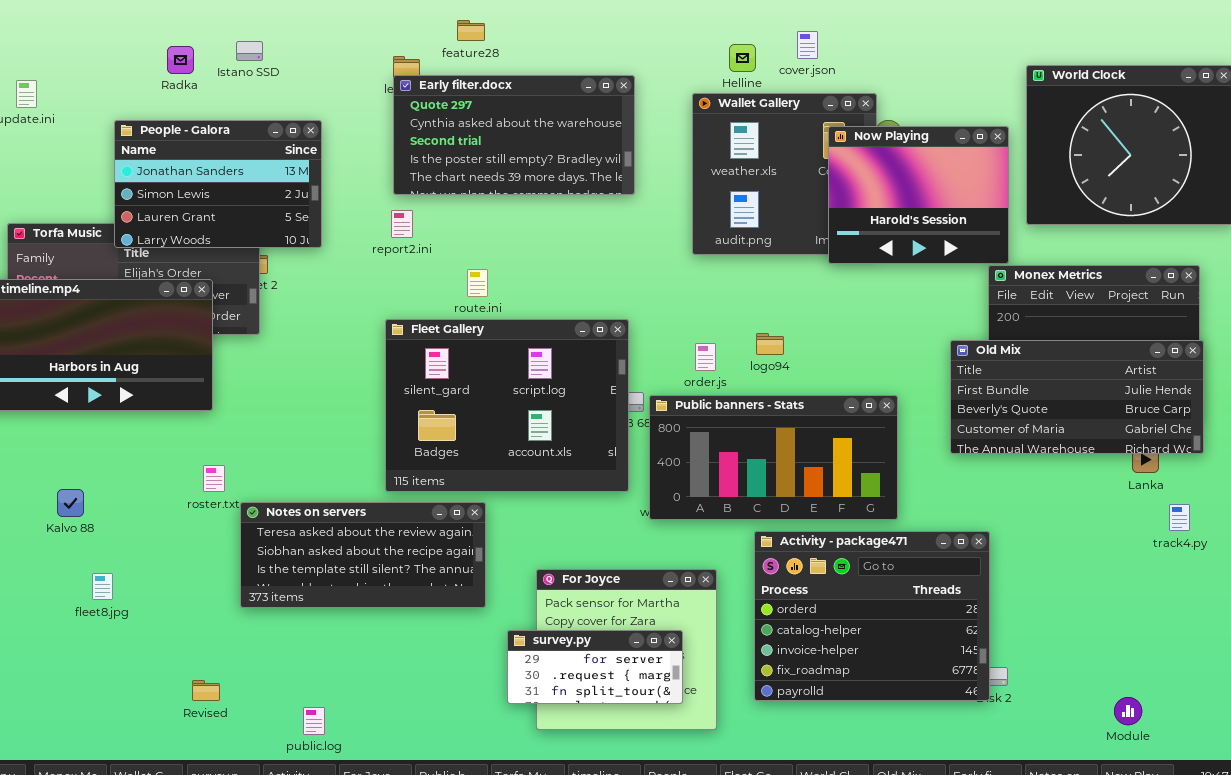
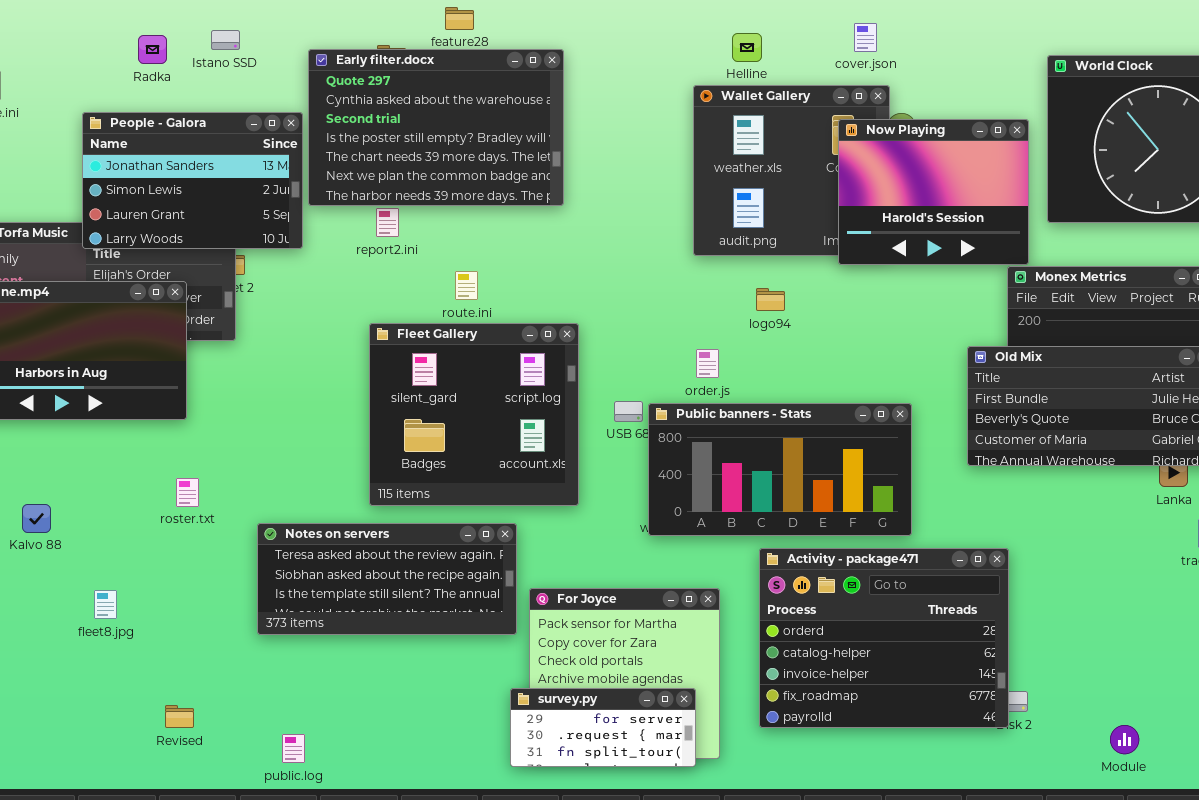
cover.json: [797,31,818,59] -> [854,23,877,52], moved
Early filter.docx: [393,75,635,195] -> [308,49,564,206], moved, resized
Fleet Gallery: [385,319,629,492] -> [369,323,579,506], resized
logo94: [756,333,784,355] -> [756,288,785,311], moved
Notes on servers: [240,502,486,608] -> [257,523,517,635], moved
fleet8.jpg: [92,573,113,600] -> [94,590,117,619], moved
survey.py: [507,630,683,704] -> [510,688,696,767], moved
Module: [1114,697,1142,725] -> [1110,725,1139,754], moved

